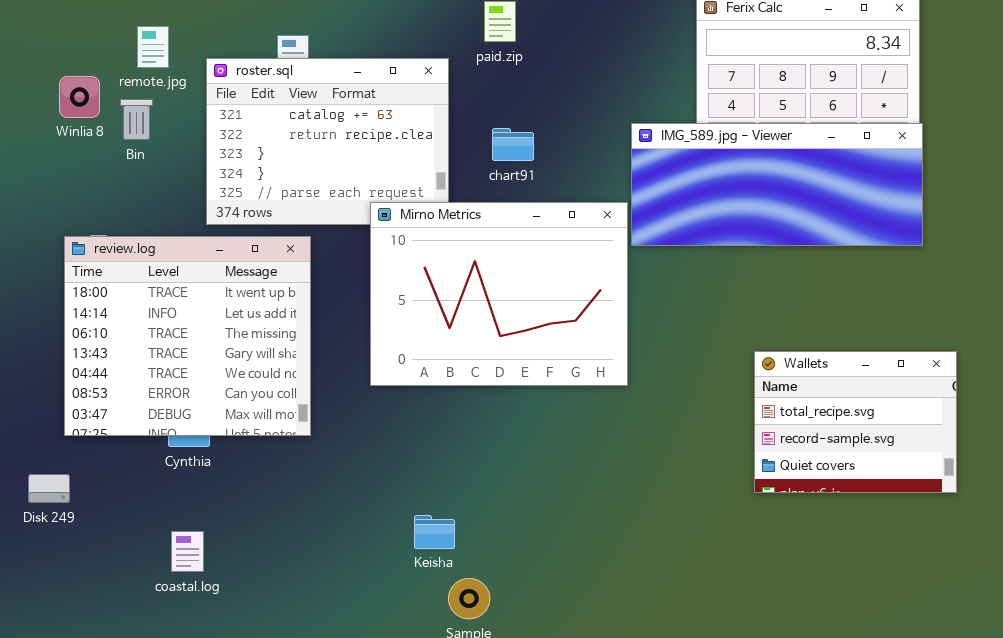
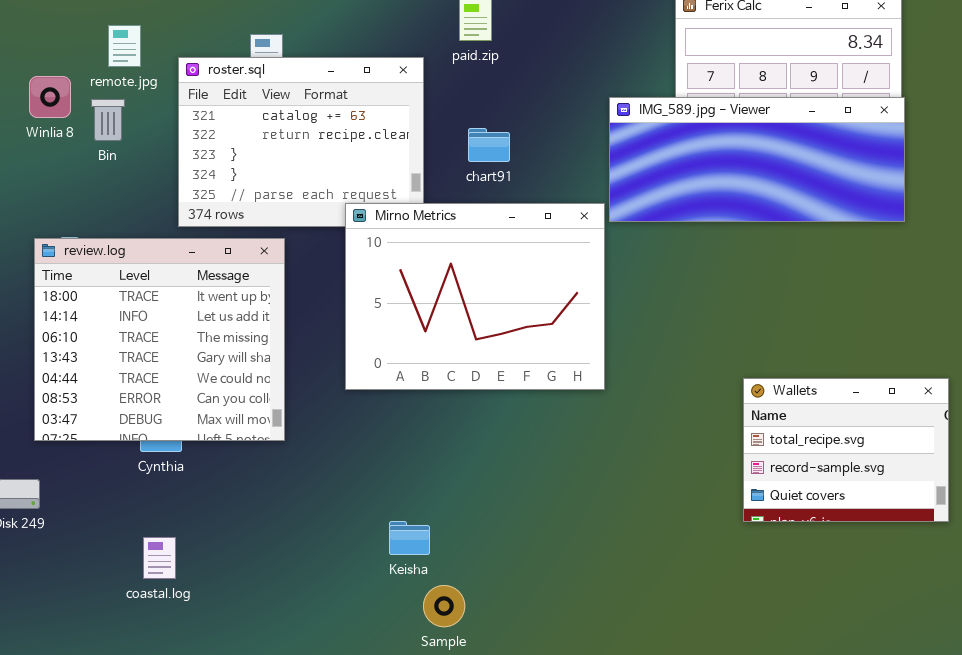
IMG_589.jpg - Viewer: [631,123,923,246] -> [609,97,905,222], moved
Wallets: [754,351,957,493] -> [743,378,949,522], moved

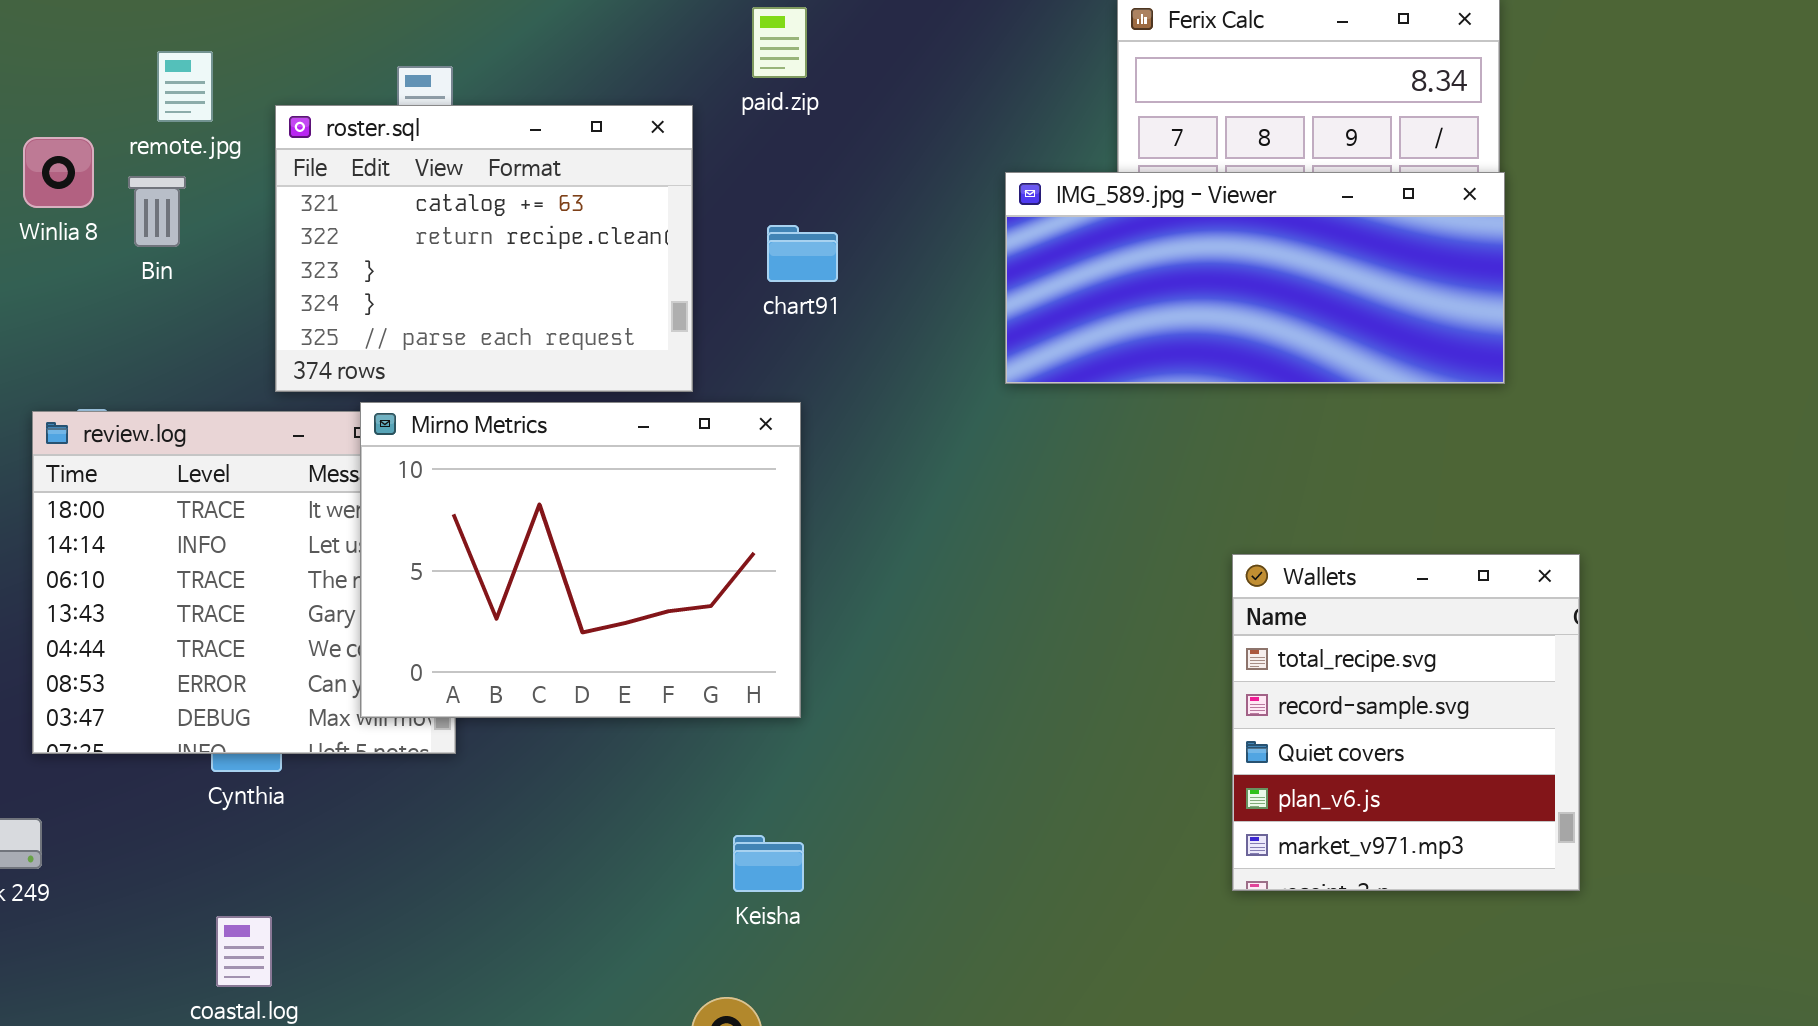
Mirno Metrics: [345,203,605,390] -> [360,402,801,718], moved
Wallets: [743,378,949,522] -> [1232,554,1580,891], resized
Keisha: [389,521,430,555] -> [733,835,804,892], moved

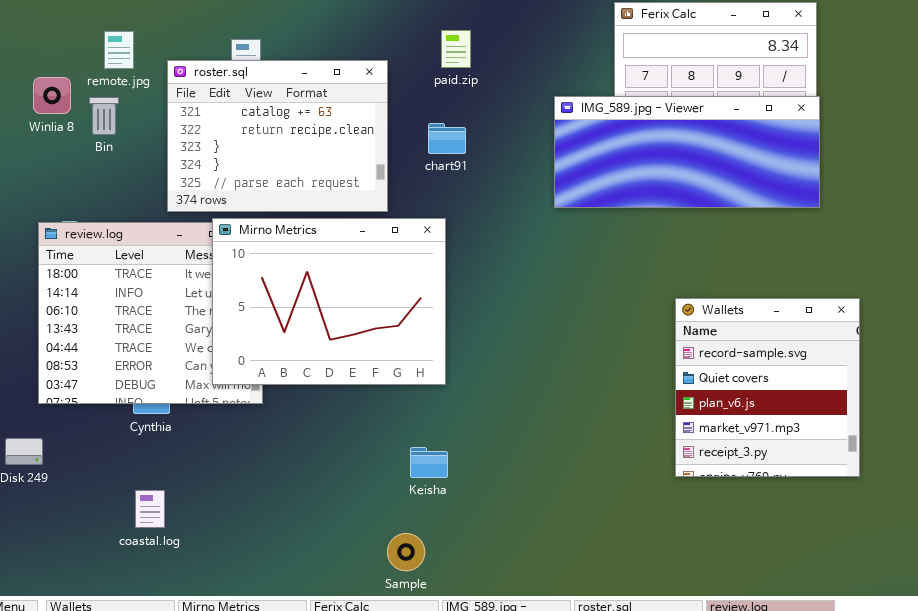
paid.zip: [752,7,807,78] -> [441,30,471,68], moved
Wallets: [1232,554,1580,891] -> [675,298,860,477], scrolled down 1 row

